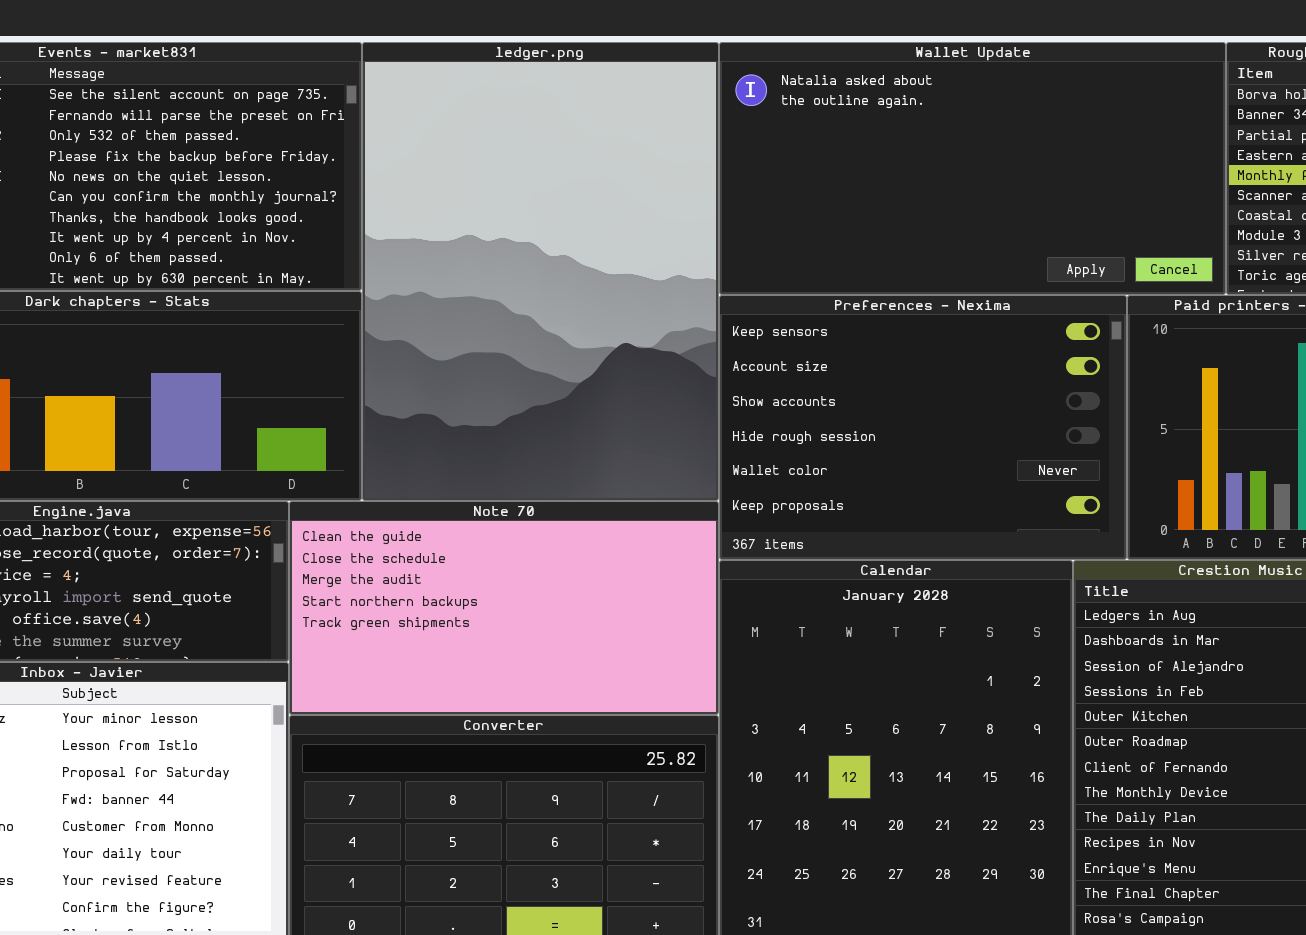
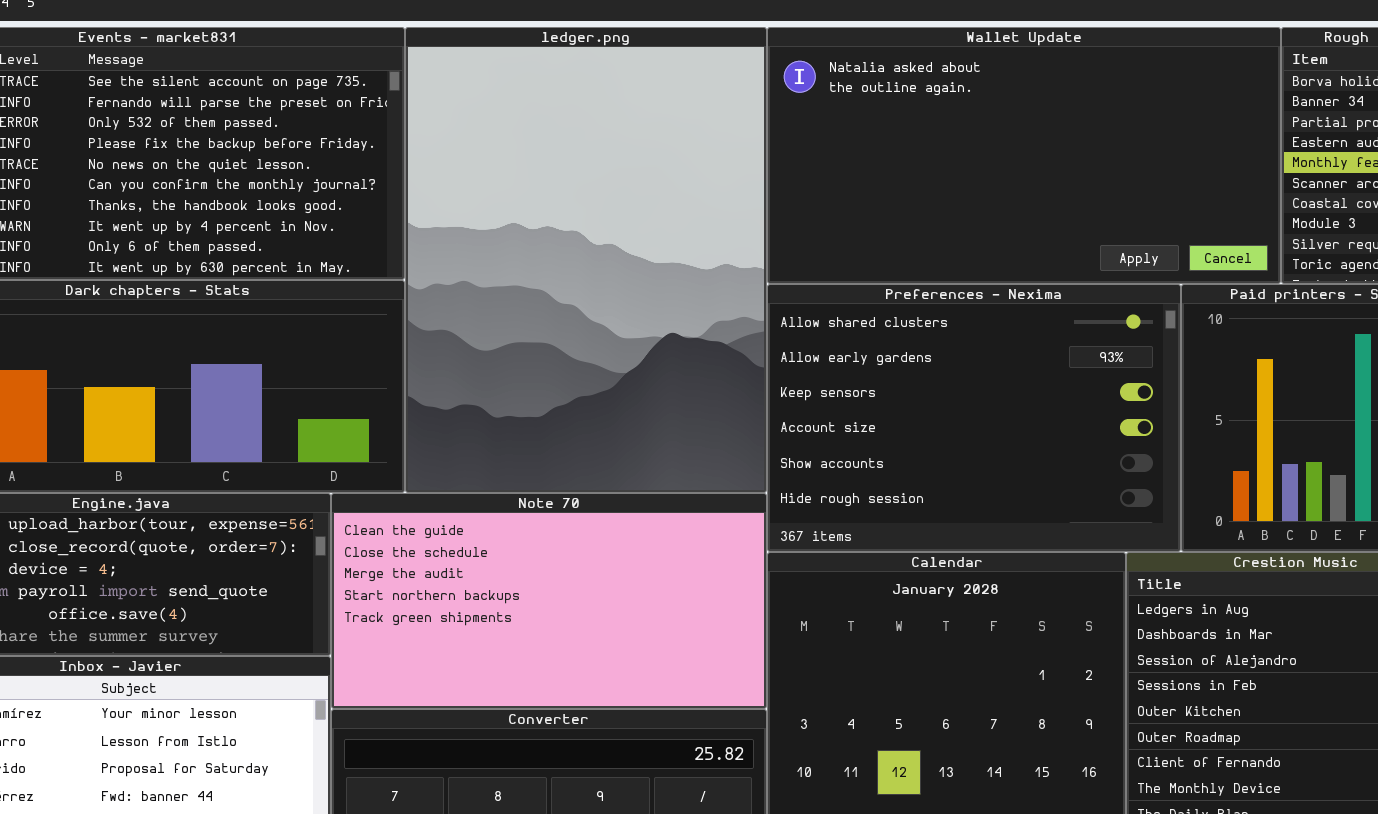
Preferences - Nexima: [719,295,1127,560] -> [767,284,1181,552], scrolled up 2 rows

